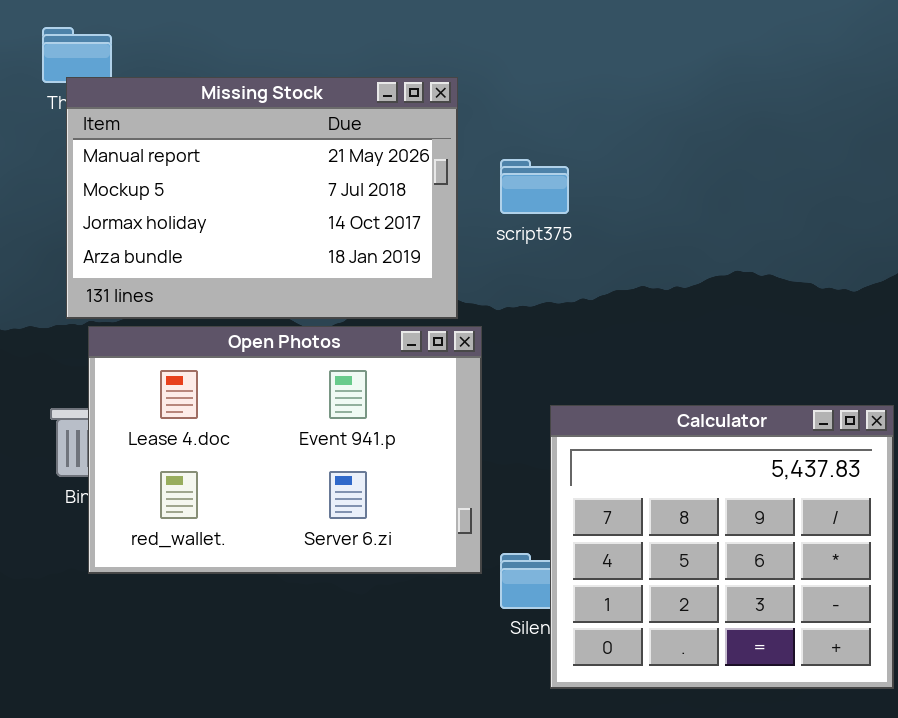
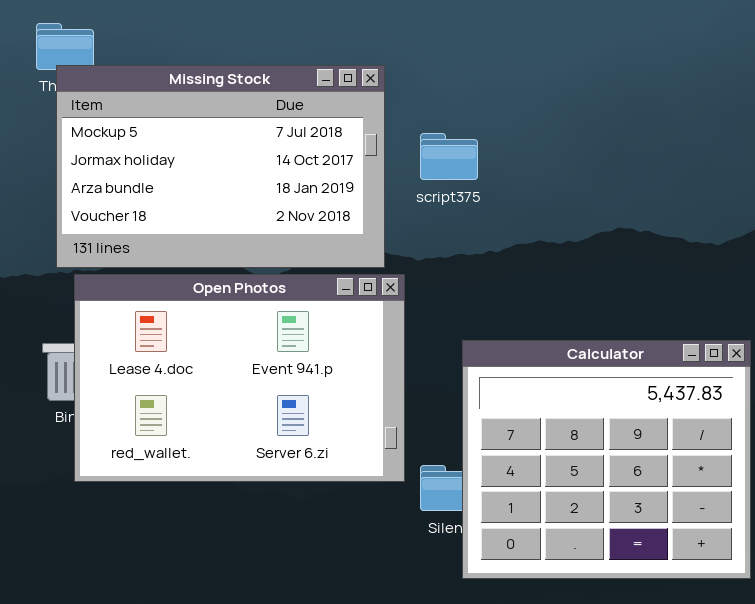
Missing Stock: [66,77,458,319] -> [56,65,385,268], scrolled down 1 row

